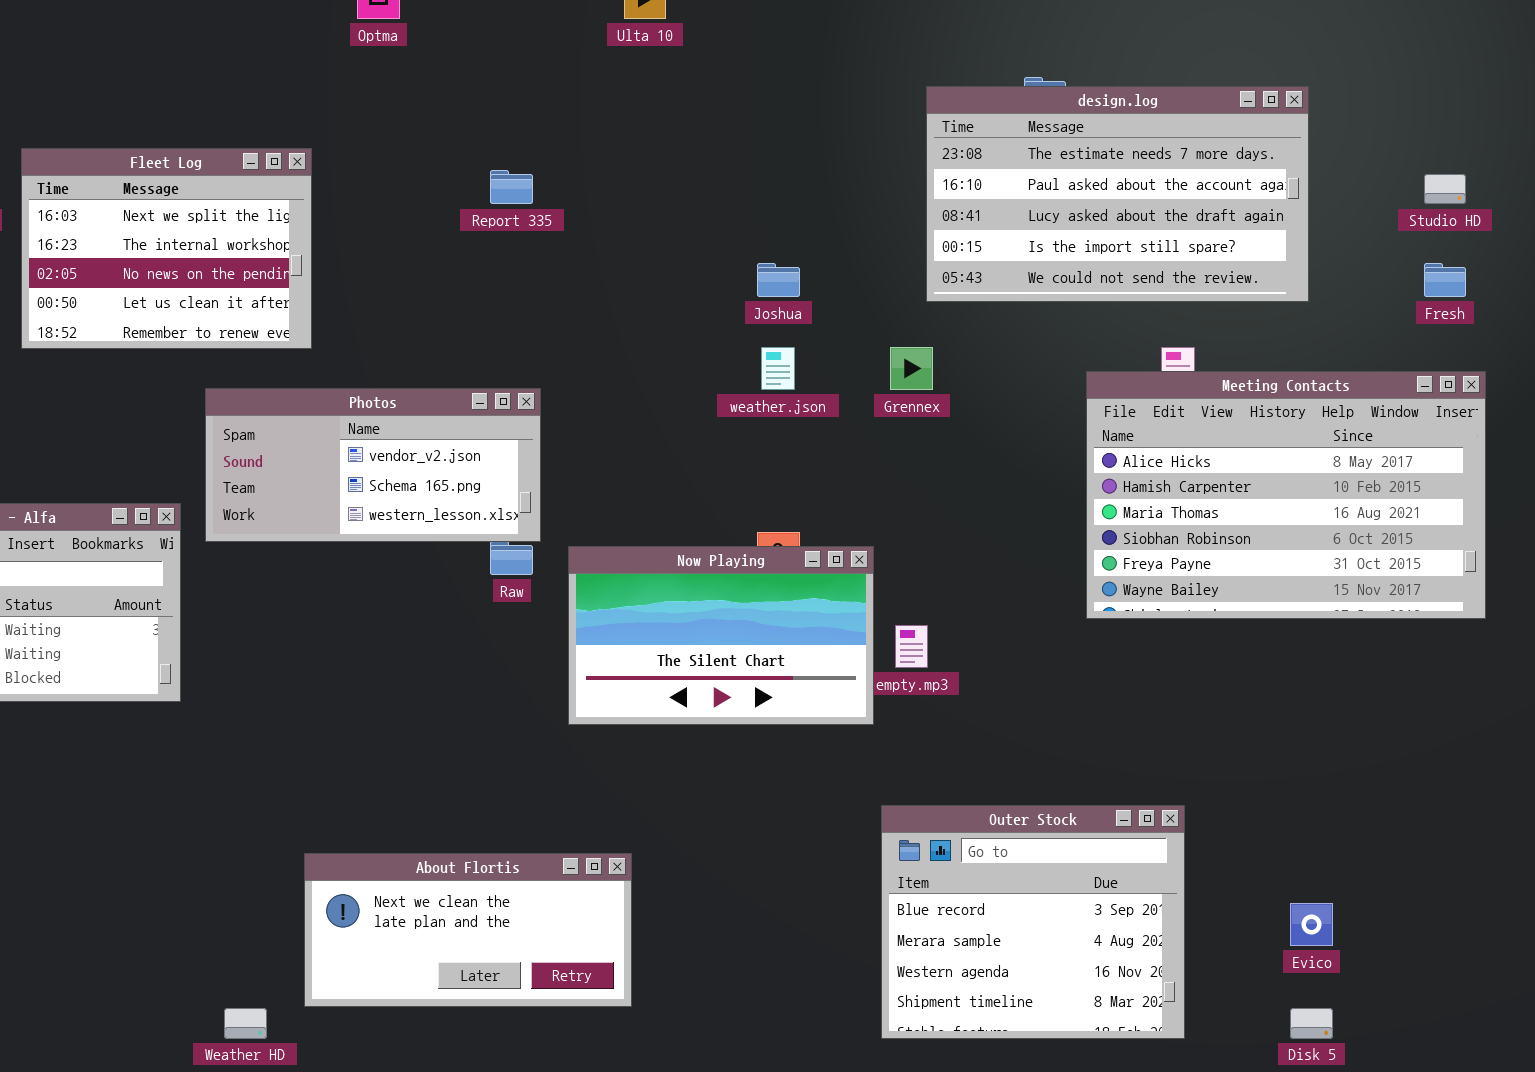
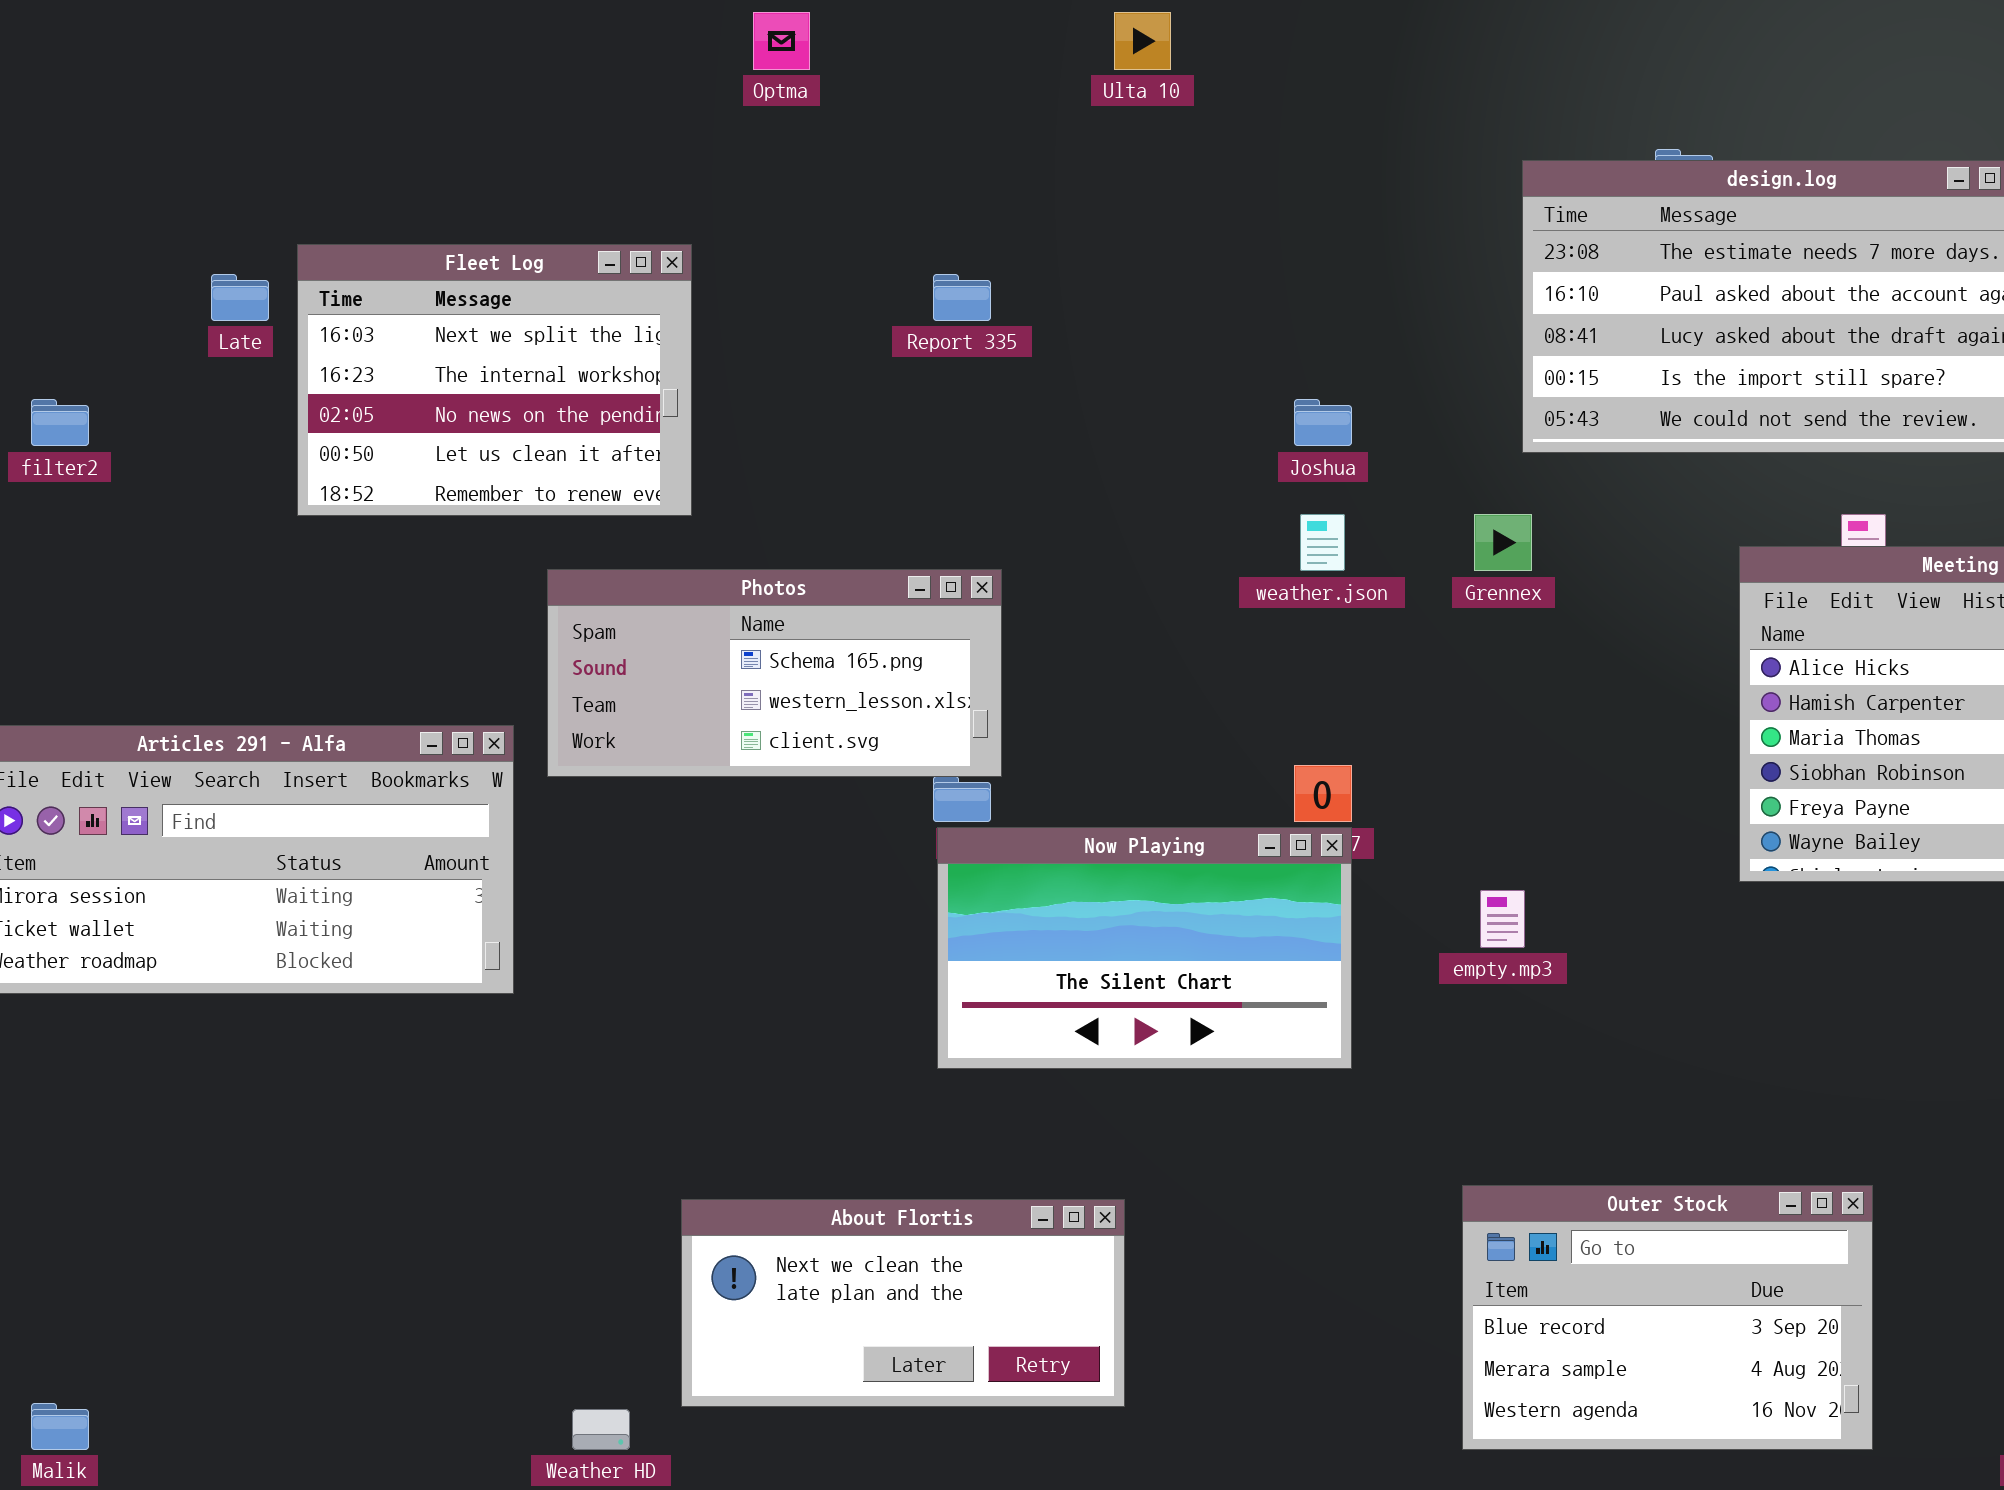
Photos: [205,388,541,542] -> [547,569,1002,777], scrolled down 1 row
Now Playing: [568,546,874,725] -> [937,827,1352,1069], moved
Outer Stock: [881,805,1185,1039] -> [1462,1185,1873,1450], resized

